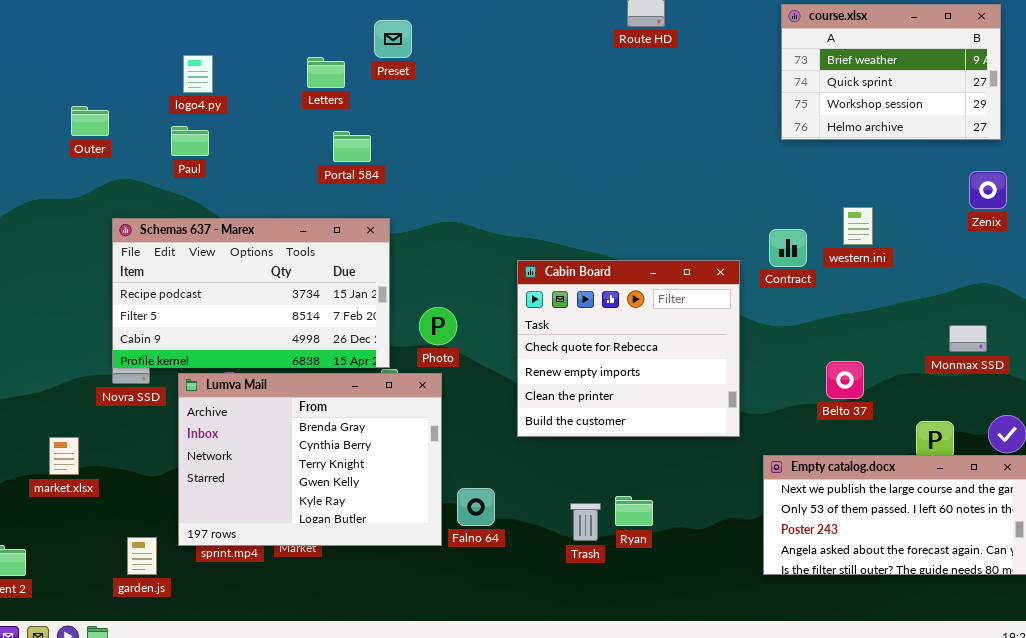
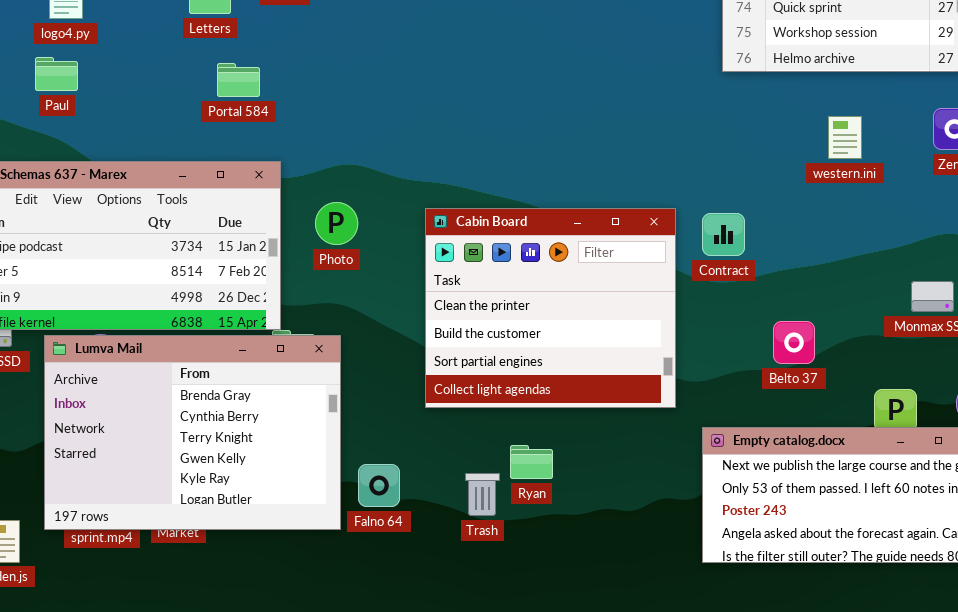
western.ini: [843,207,873,245] -> [828,116,862,159], moved
Contract: [769,229,807,267] -> [702,213,745,256], moved
Cabin Board: [517,260,740,437] -> [425,208,676,408], scrolled down 2 rows
Photo: [419,307,457,345] -> [315,202,358,245], moved
Ryan: [615,496,653,526] -> [510,445,553,479], moved
Trash: [570,503,601,541] -> [465,473,500,516], moved

